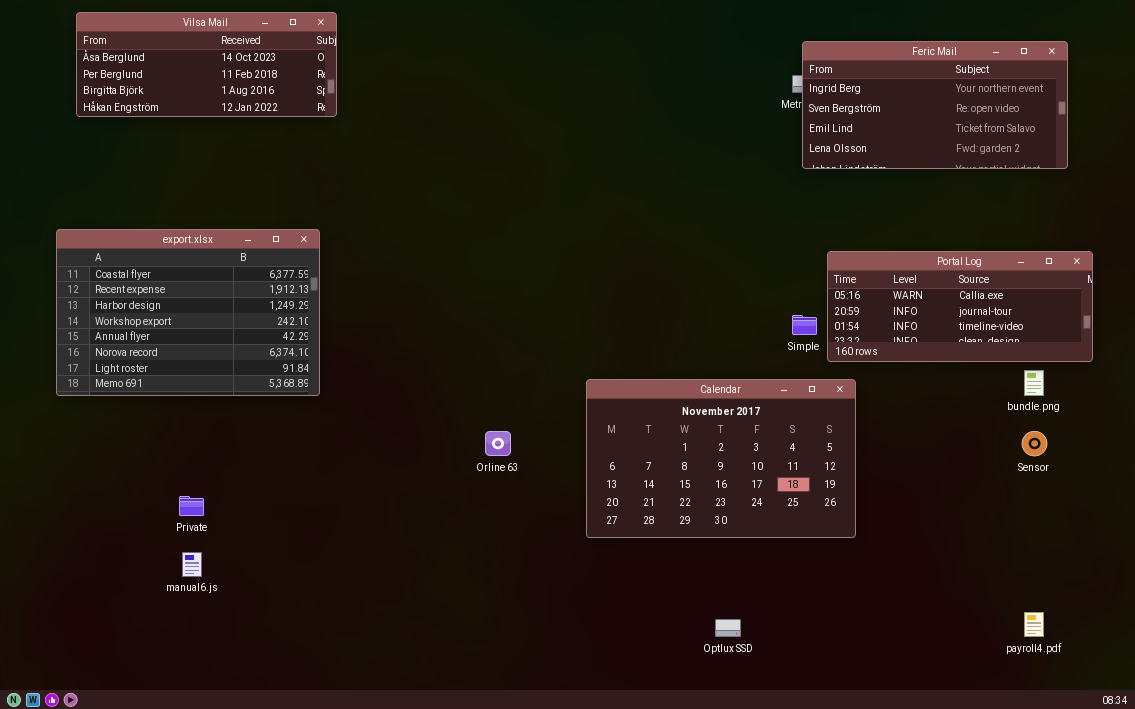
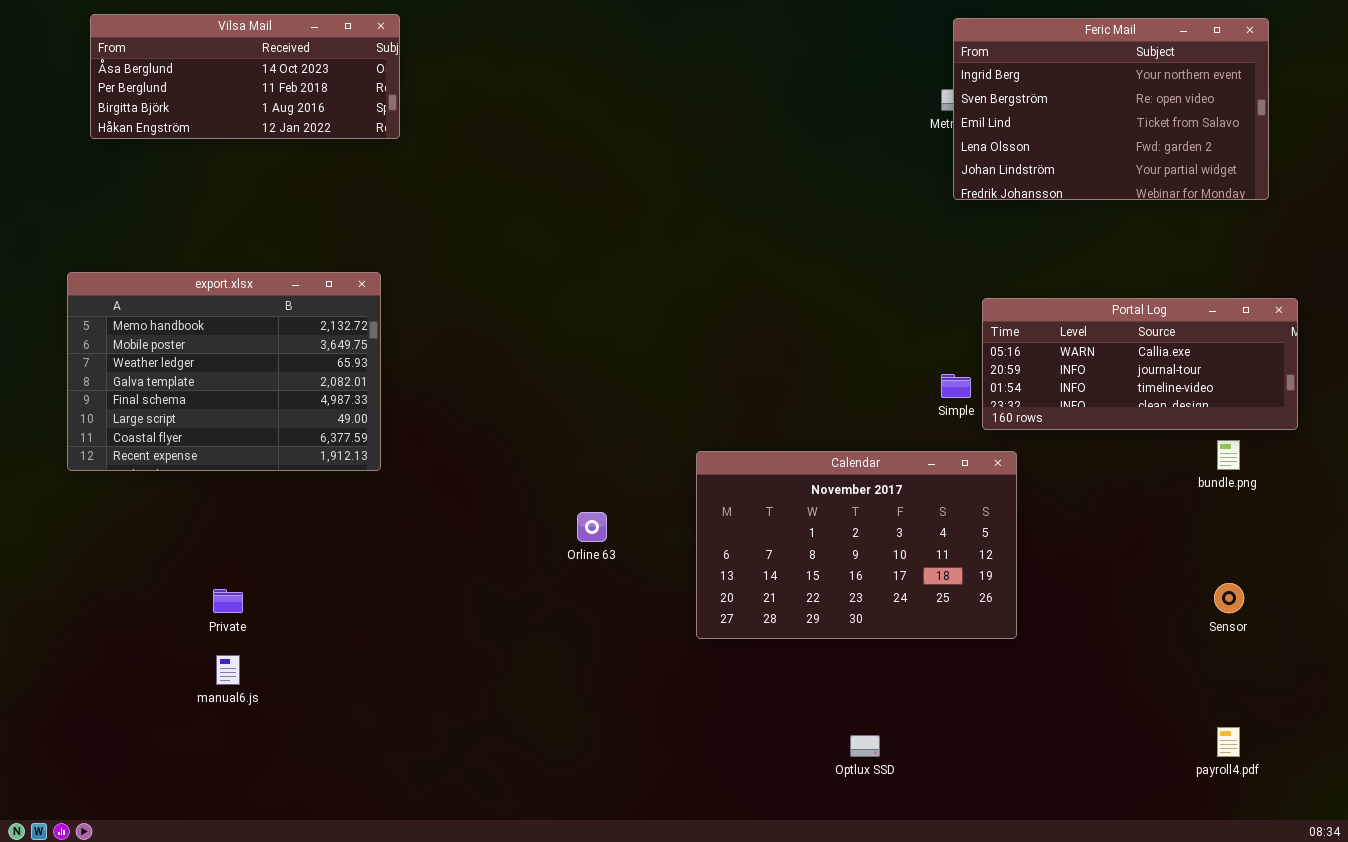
Feric Mail: [802,41,1068,169] -> [953,18,1269,200], resized
export.xlsx: [56,229,320,396] -> [67,272,381,471], scrolled up 6 rows
Sensor: [1022,431,1047,456] -> [1214,583,1244,613], moved

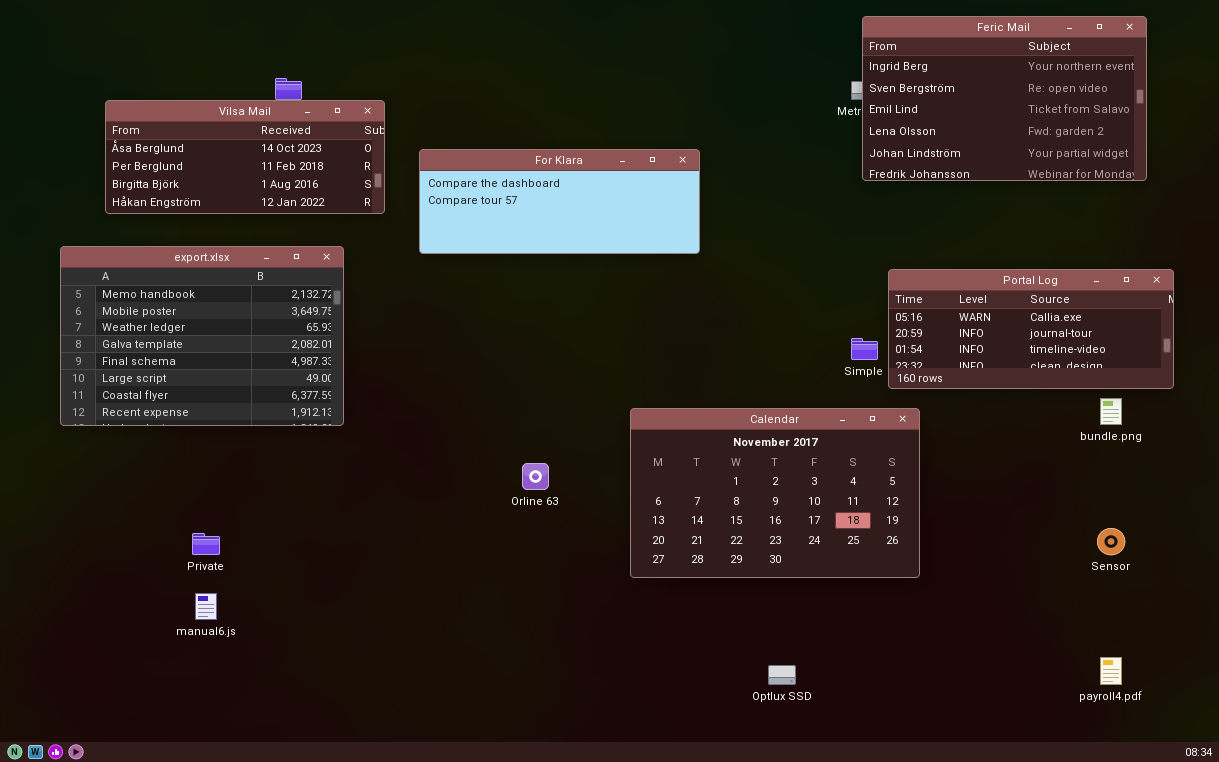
Vilsa Mail: [90,14,400,139] -> [105,100,385,214], moved
For Klara: none -> [419,149,700,254], opened

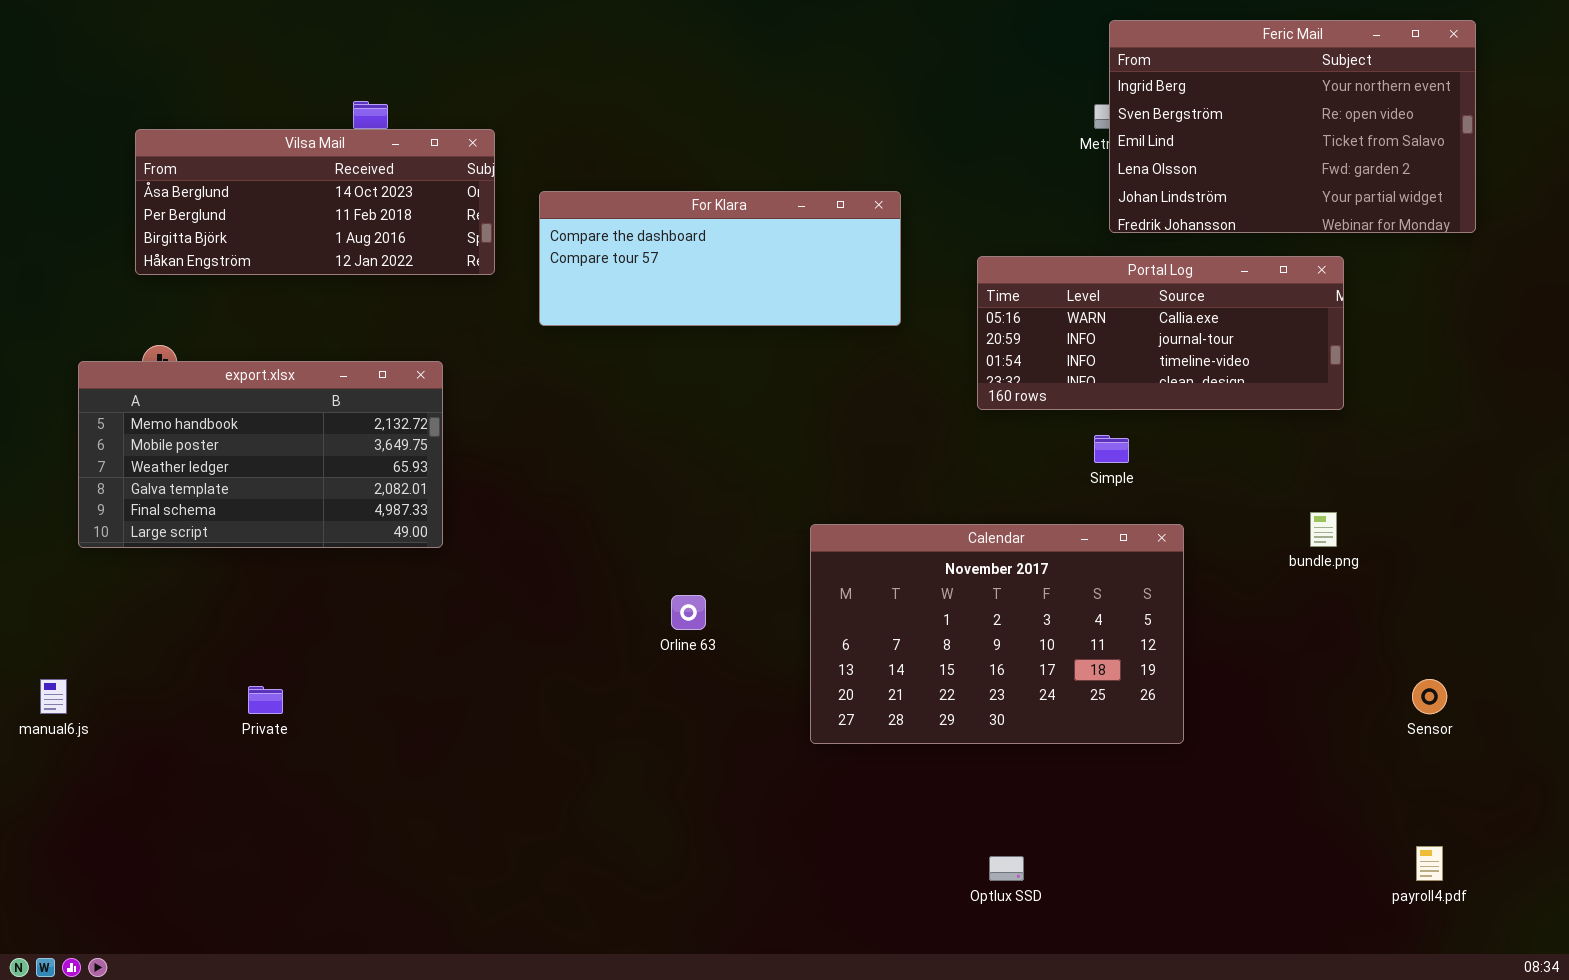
export.xlsx: [60,246,344,426] -> [78,361,443,548], resized
Portal Log: [888,269,1174,389] -> [977,256,1344,410], moved
bundle.png: [1100,398,1122,425] -> [1310,512,1337,547], moved
manual6.js: [195,593,217,620] -> [40,679,67,714], moved

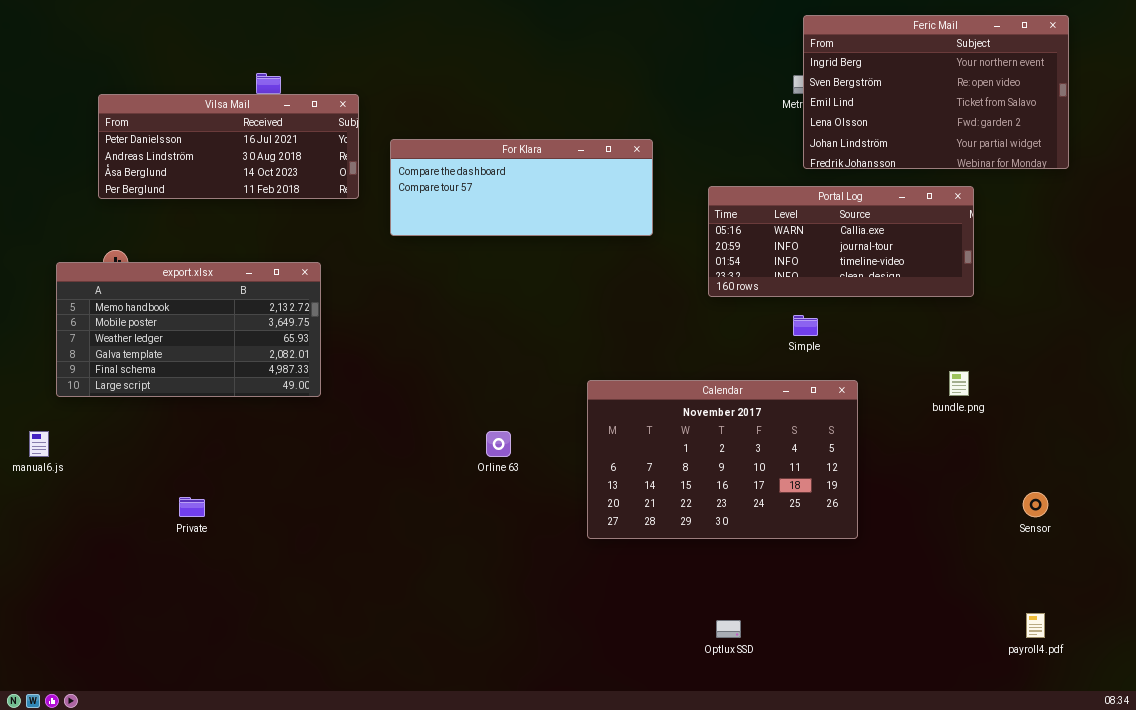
Vilsa Mail: [135,129,495,275] -> [98,94,359,199], scrolled up 2 rows
manual6.js: [40,679,67,714] -> [29,431,49,457], moved

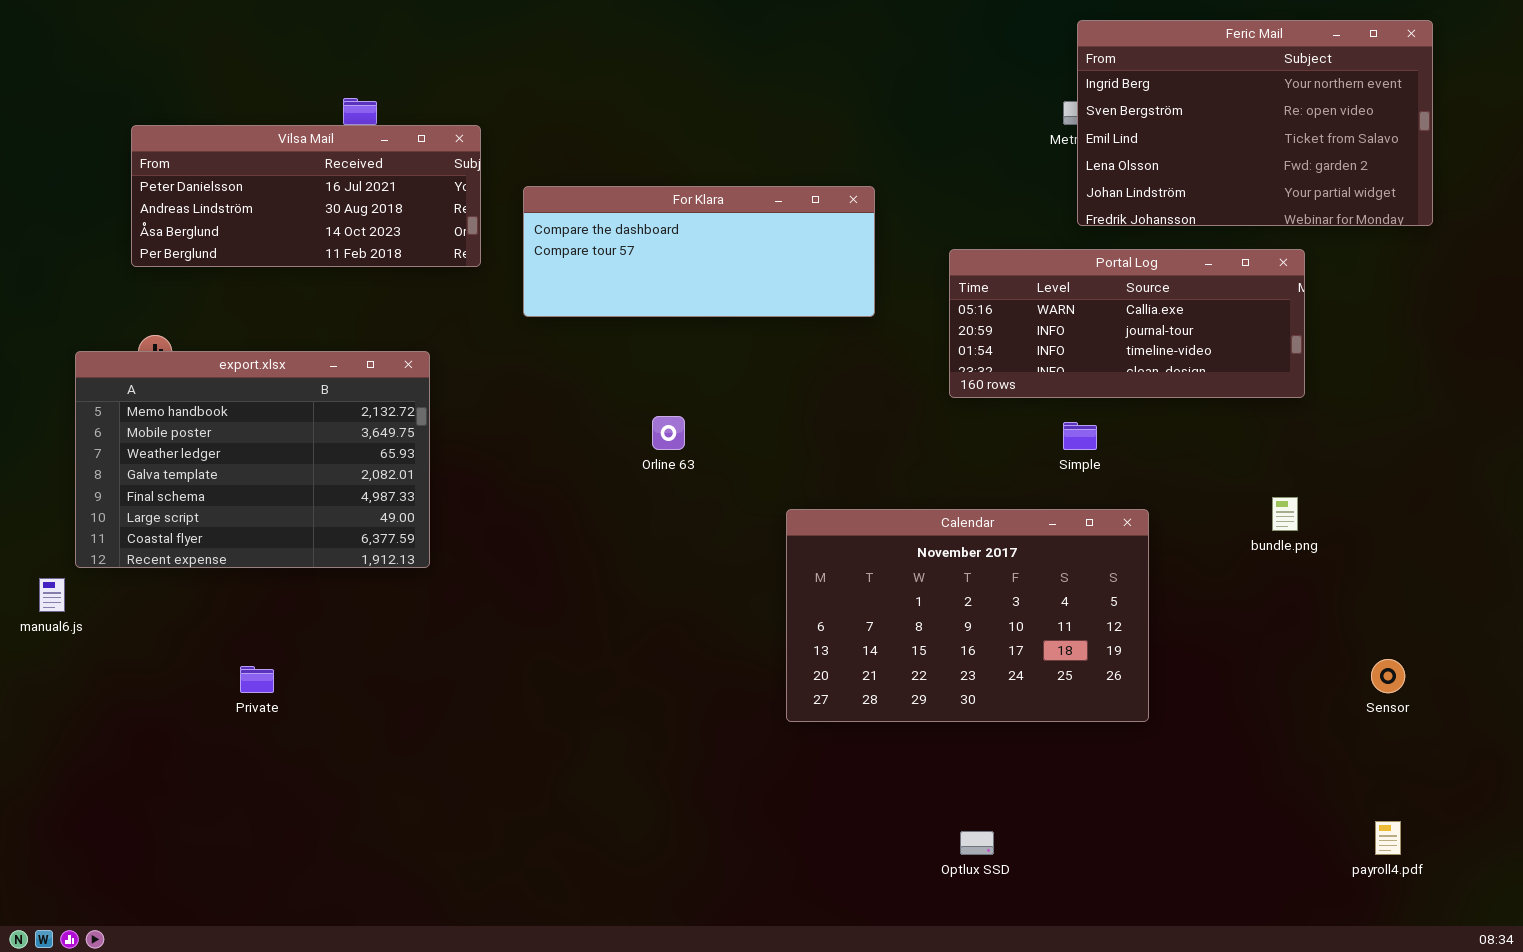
export.xlsx: [56,262,321,397] -> [75,351,430,568], resized
Orline 63: [486,431,511,457] -> [652,416,685,450], moved

